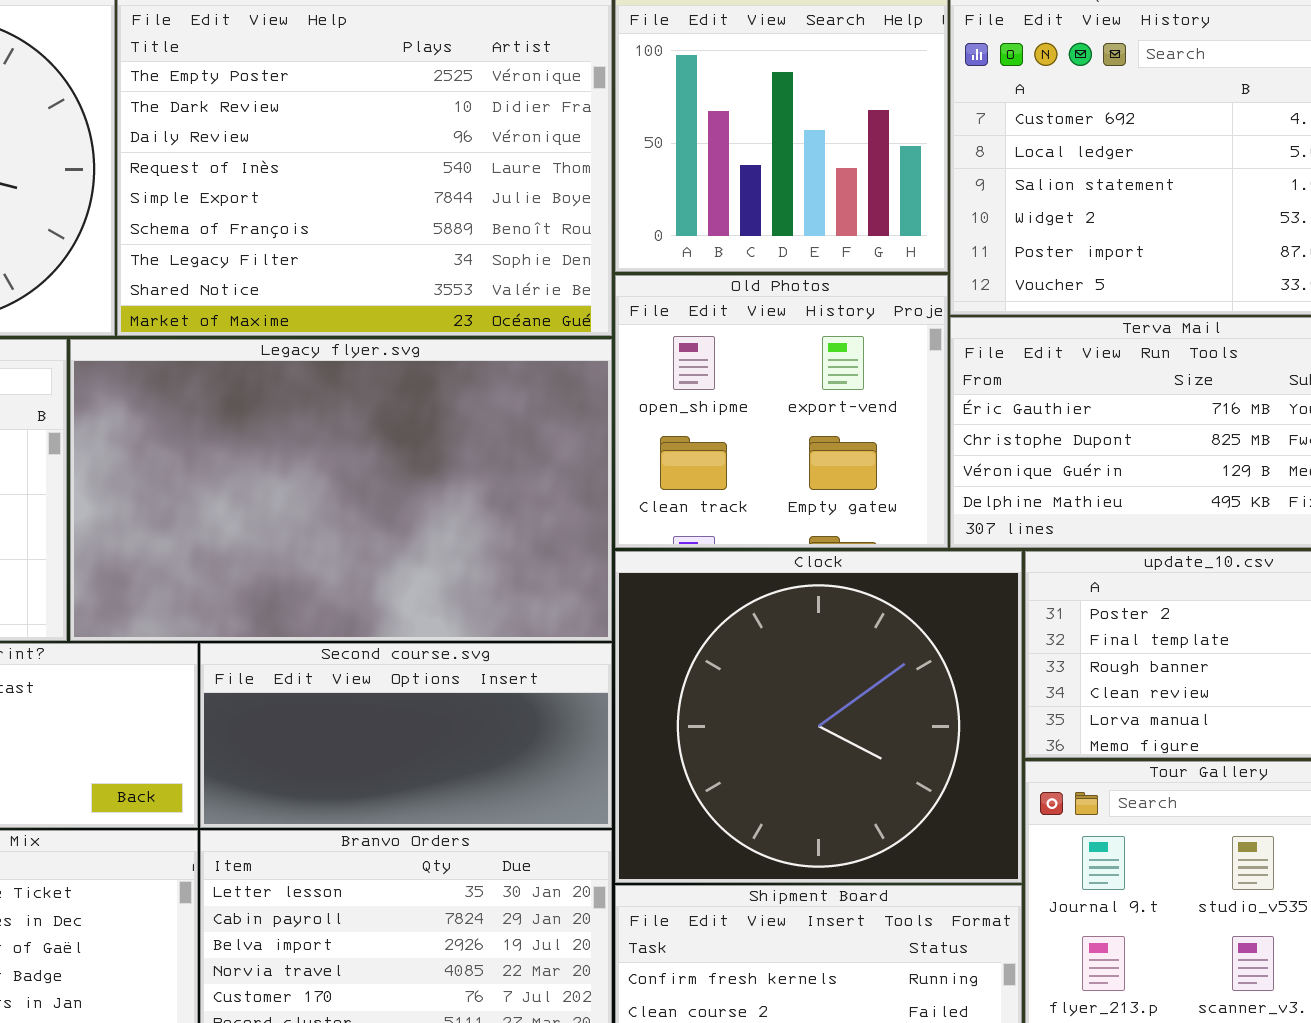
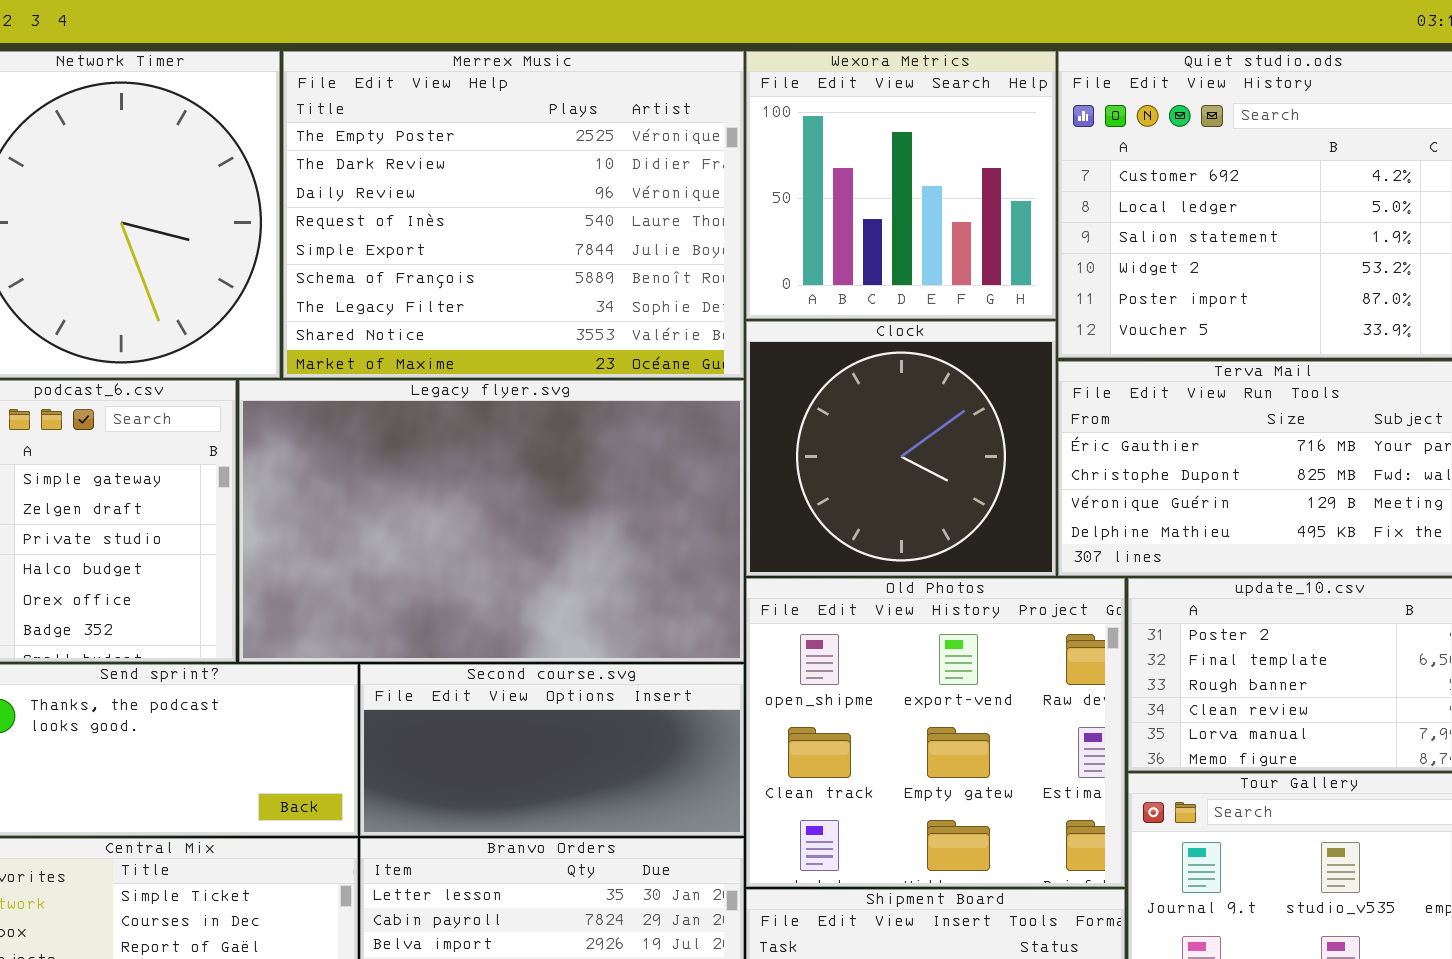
Old Photos: [615,275,948,548] -> [746,578,1125,887], moved, resized
Clock: [615,551,1022,883] -> [746,321,1056,576], moved, resized

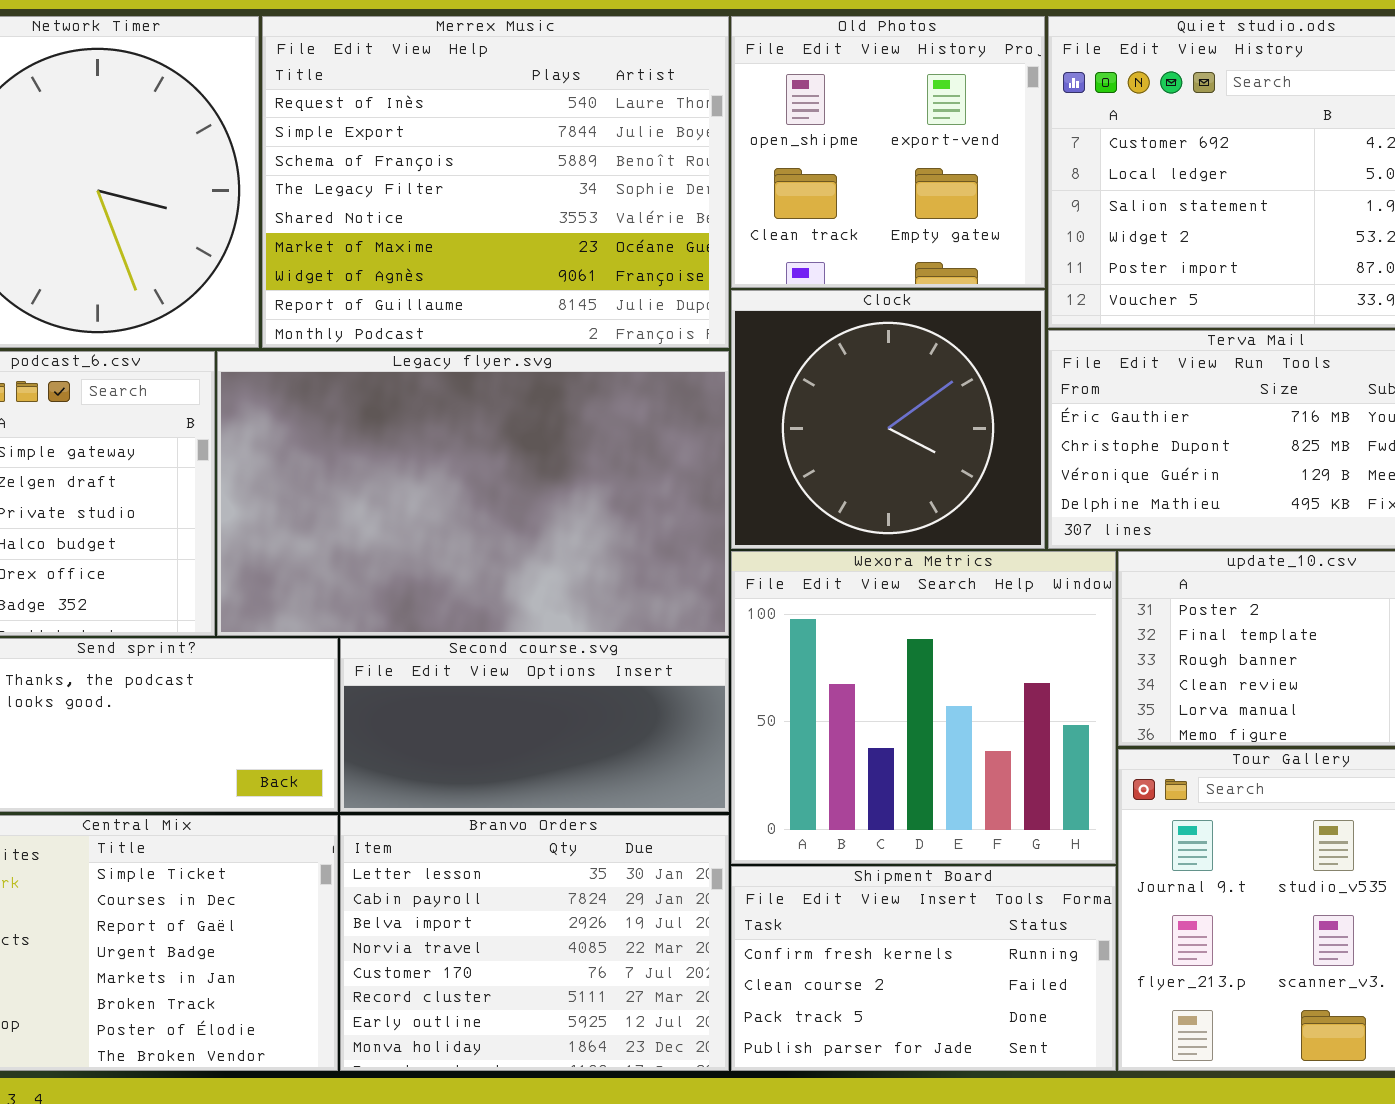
Merrex Music: [283,51,744,378] -> [262,16,729,348], scrolled down 3 rows
Wexora Metrics: [746,51,1056,319] -> [731,551,1116,864], moved, resized
Old Photos: [746,578,1125,887] -> [731,16,1045,288], moved, resized

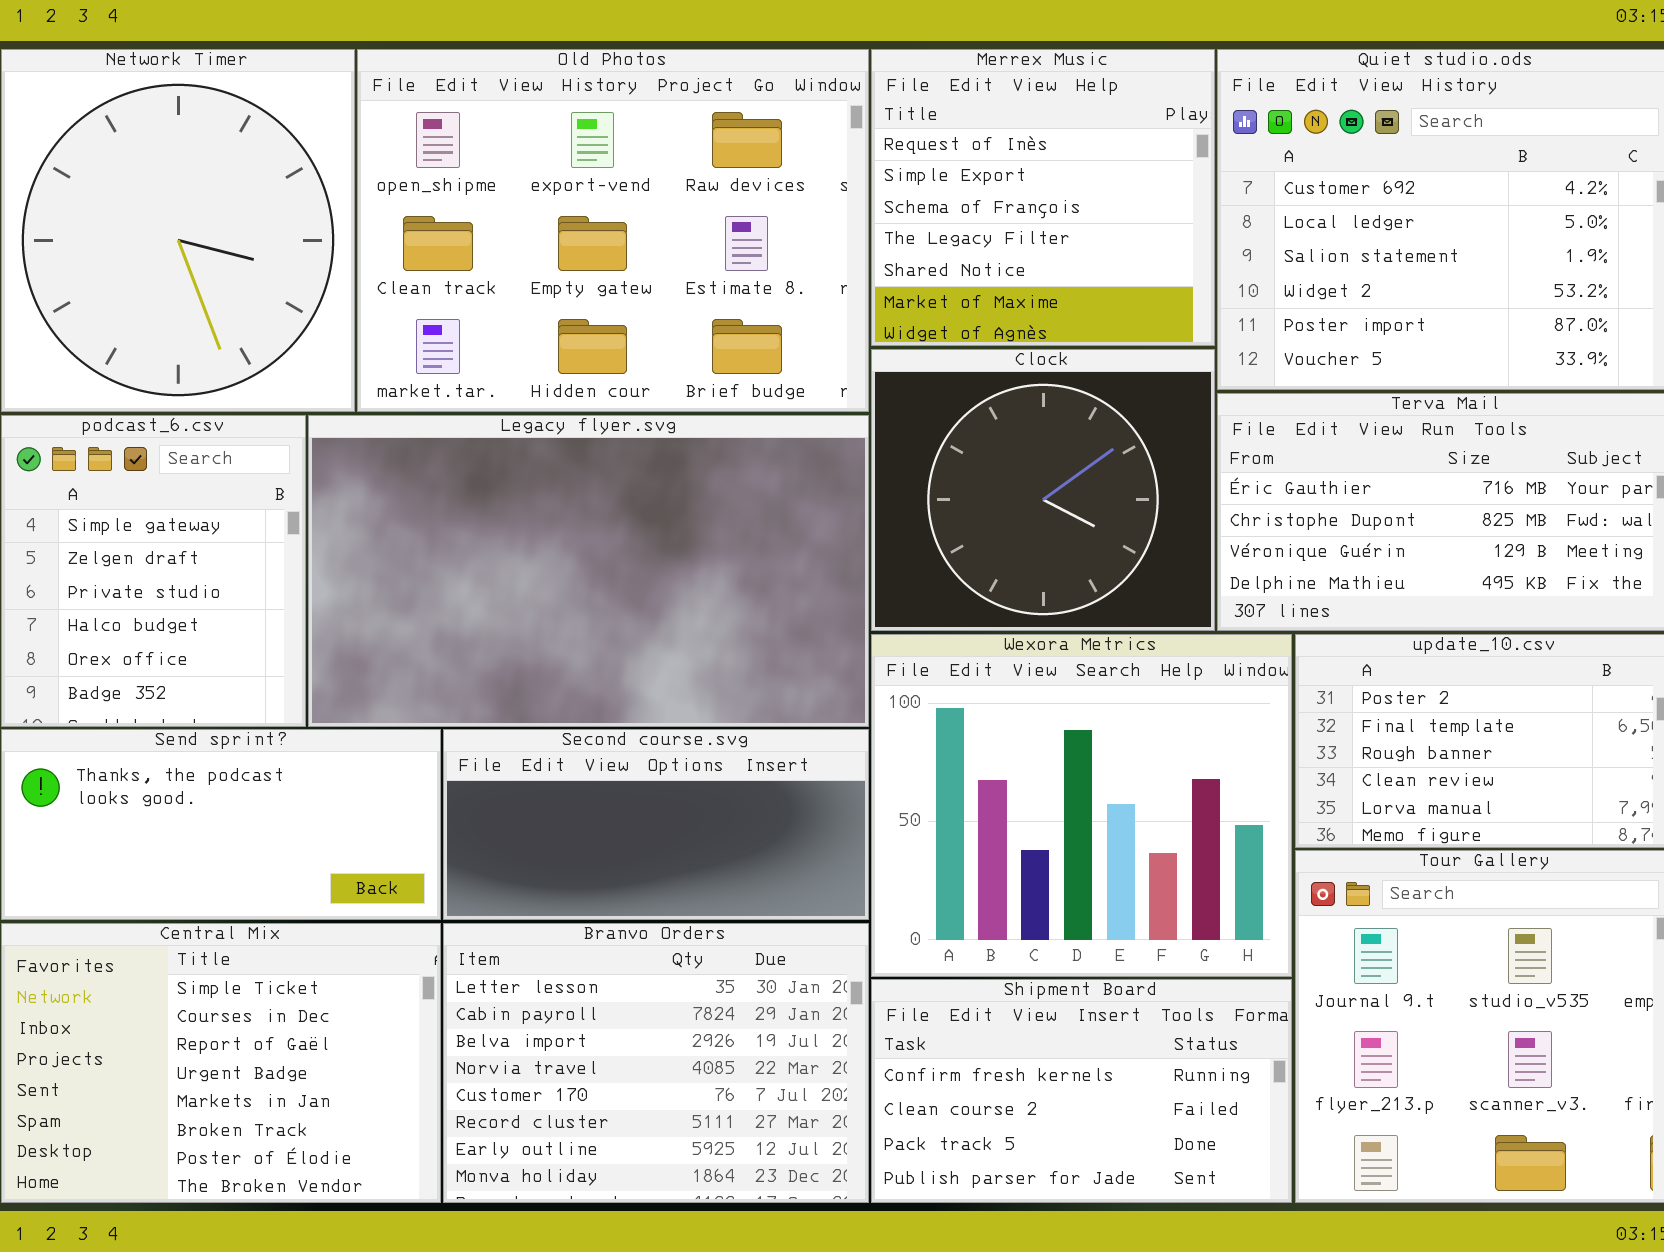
Merrex Music: [262,16,729,348] -> [871,49,1215,346], moved, resized
Old Photos: [731,16,1045,288] -> [357,49,869,412], moved, resized

